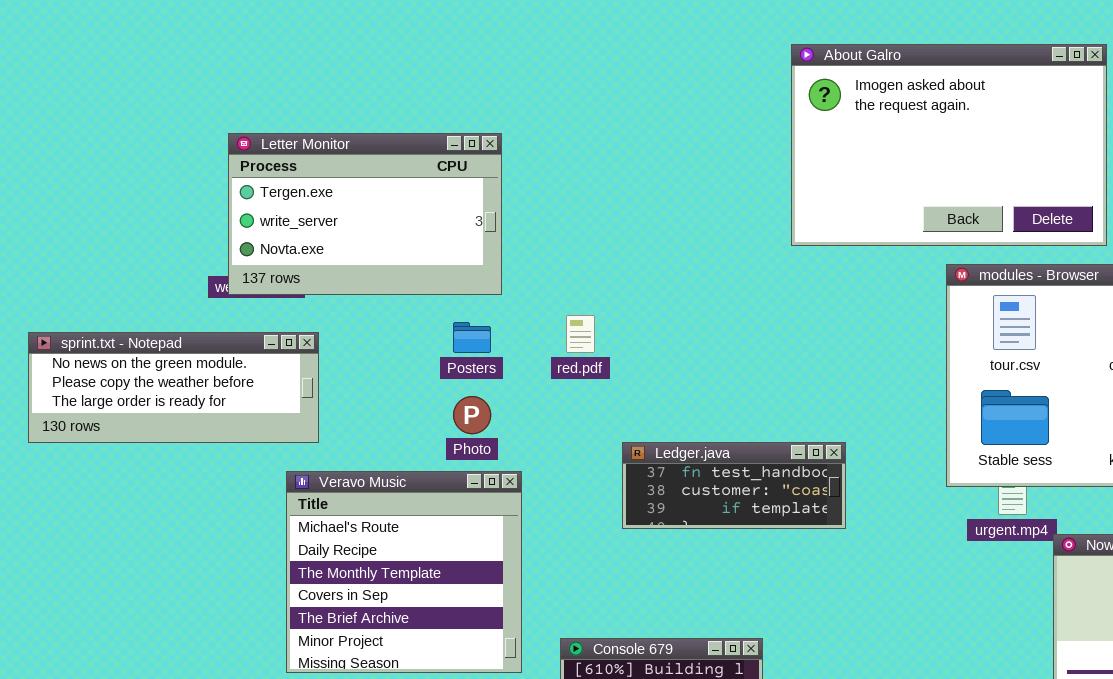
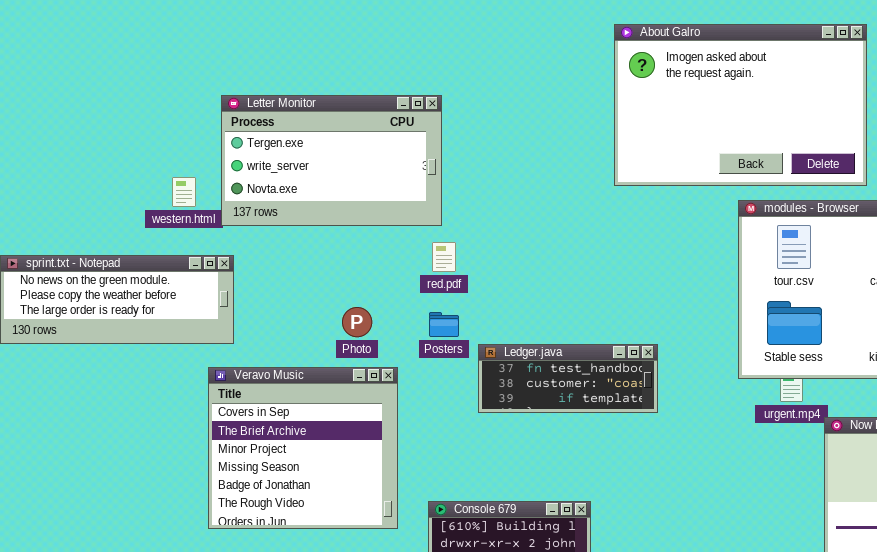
Letter Monitor: [228,133,502,295] -> [221,95,442,226], moved
Posters: [453,322,491,353] -> [429,312,459,337], moved
Veravo Music: [286,471,522,673] -> [208,367,398,529], scrolled down 3 rows

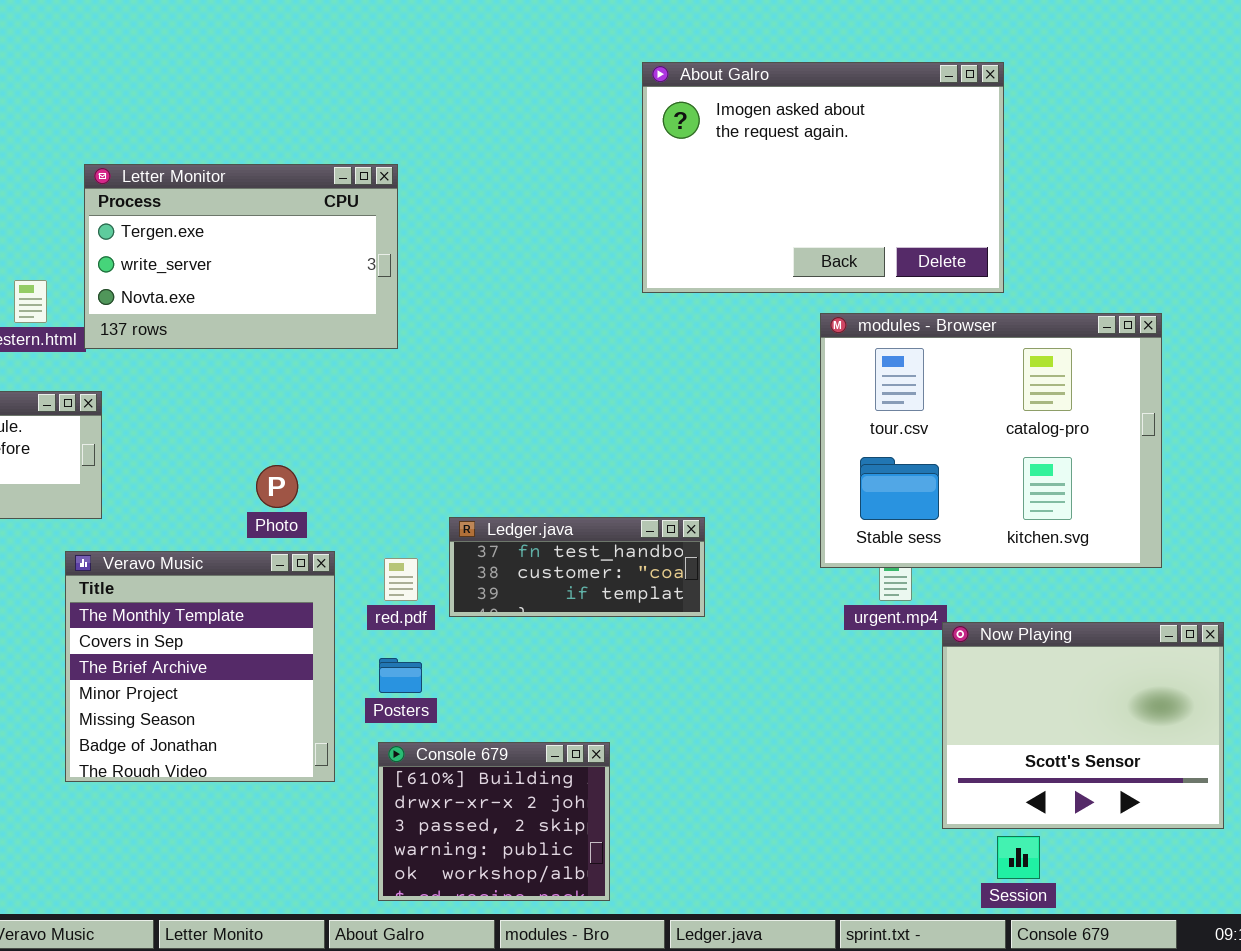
red.pdf: [432,242,456,272] -> [384,558,418,601], moved
Posters: [429,312,459,337] -> [379,658,422,693], moved
Veravo Music: [208,367,398,529] -> [65,551,335,782], scrolled up 1 row

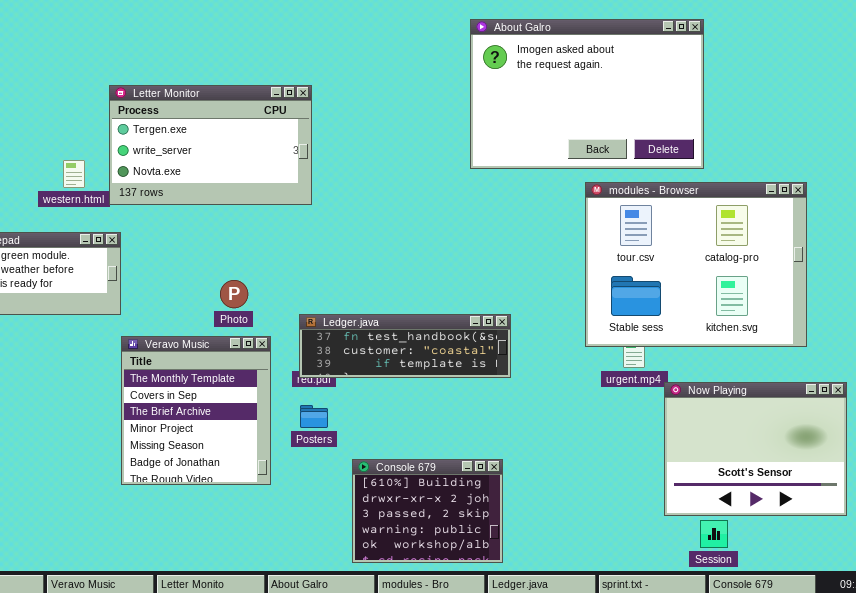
Ledger.java: [449,517,705,617] -> [299,314,511,378], resized
Veravo Music: [65,551,335,782] -> [121,336,271,485], resized
Console 679: [378,742,610,901] -> [352,459,503,563], moved

